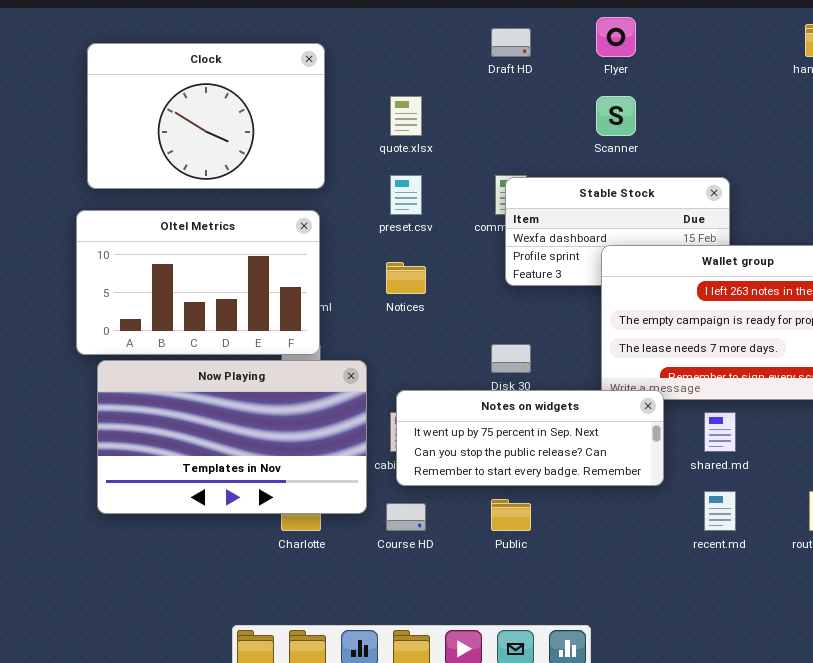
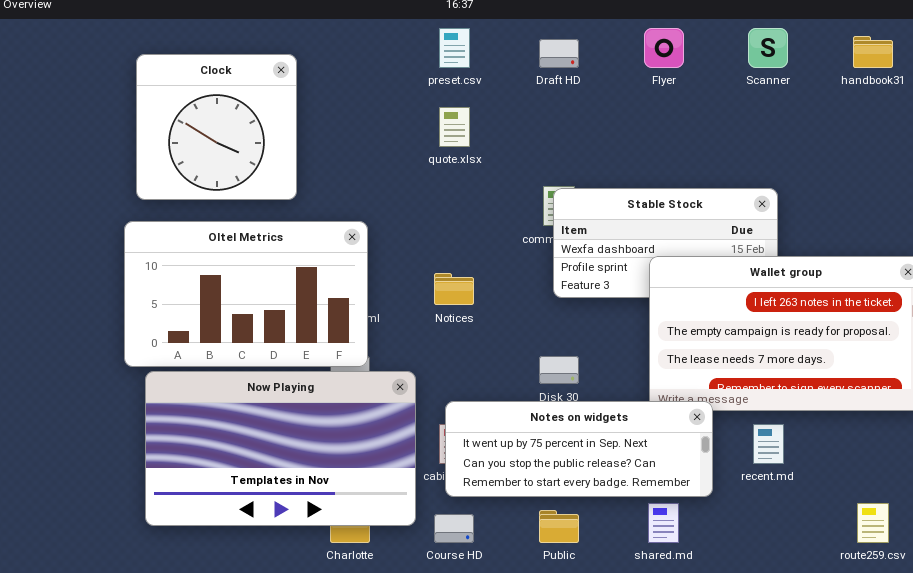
Clock: [87,43,325,189] -> [136,54,297,200], resized
Scanner: [596,96,636,136] -> [748,28,788,68], moved
preset.csv: [390,175,422,215] -> [439,28,470,68], moved
shared.md: [704,412,736,452] -> [648,503,679,543], moved
recent.md: [704,491,736,531] -> [753,424,784,464], moved

